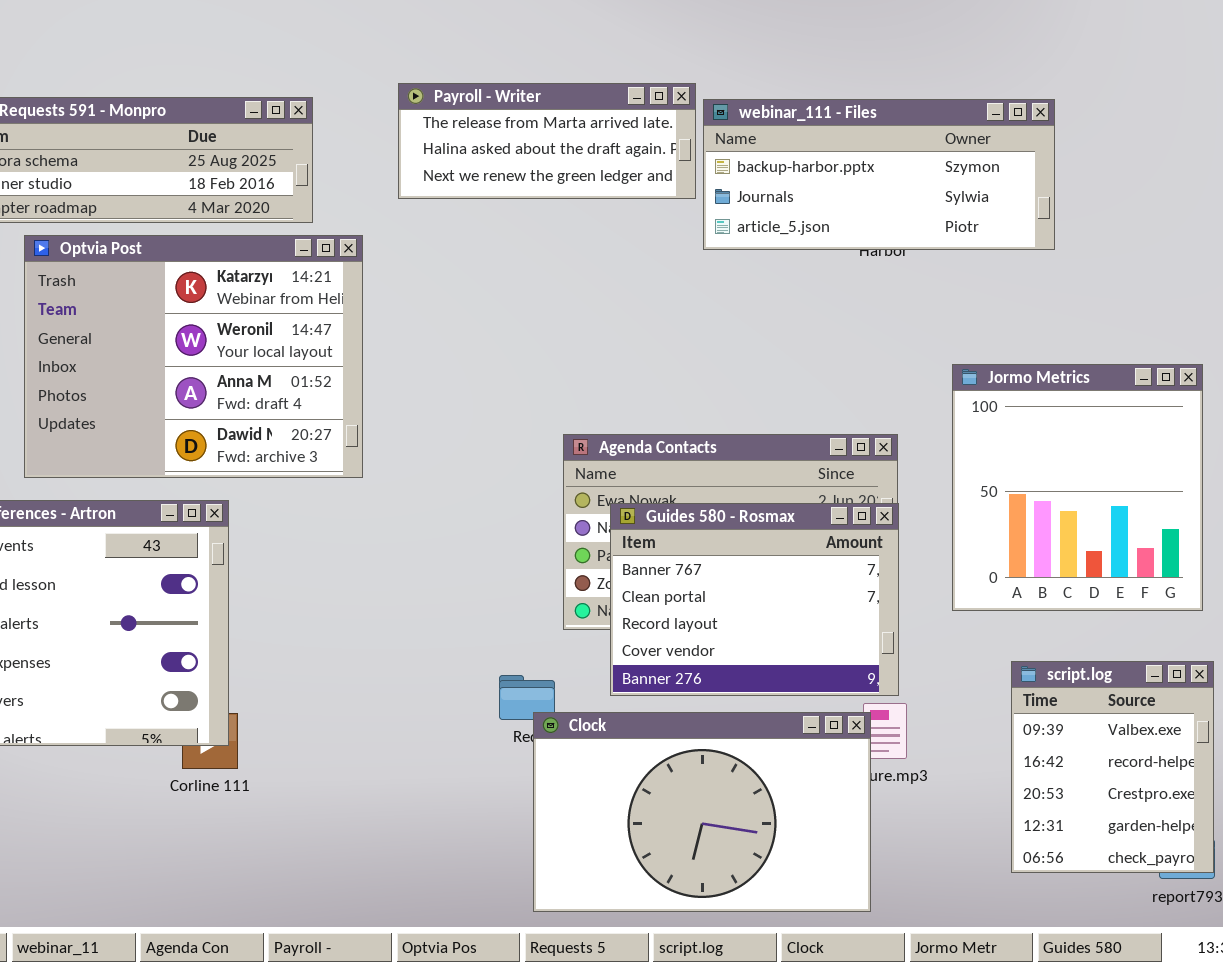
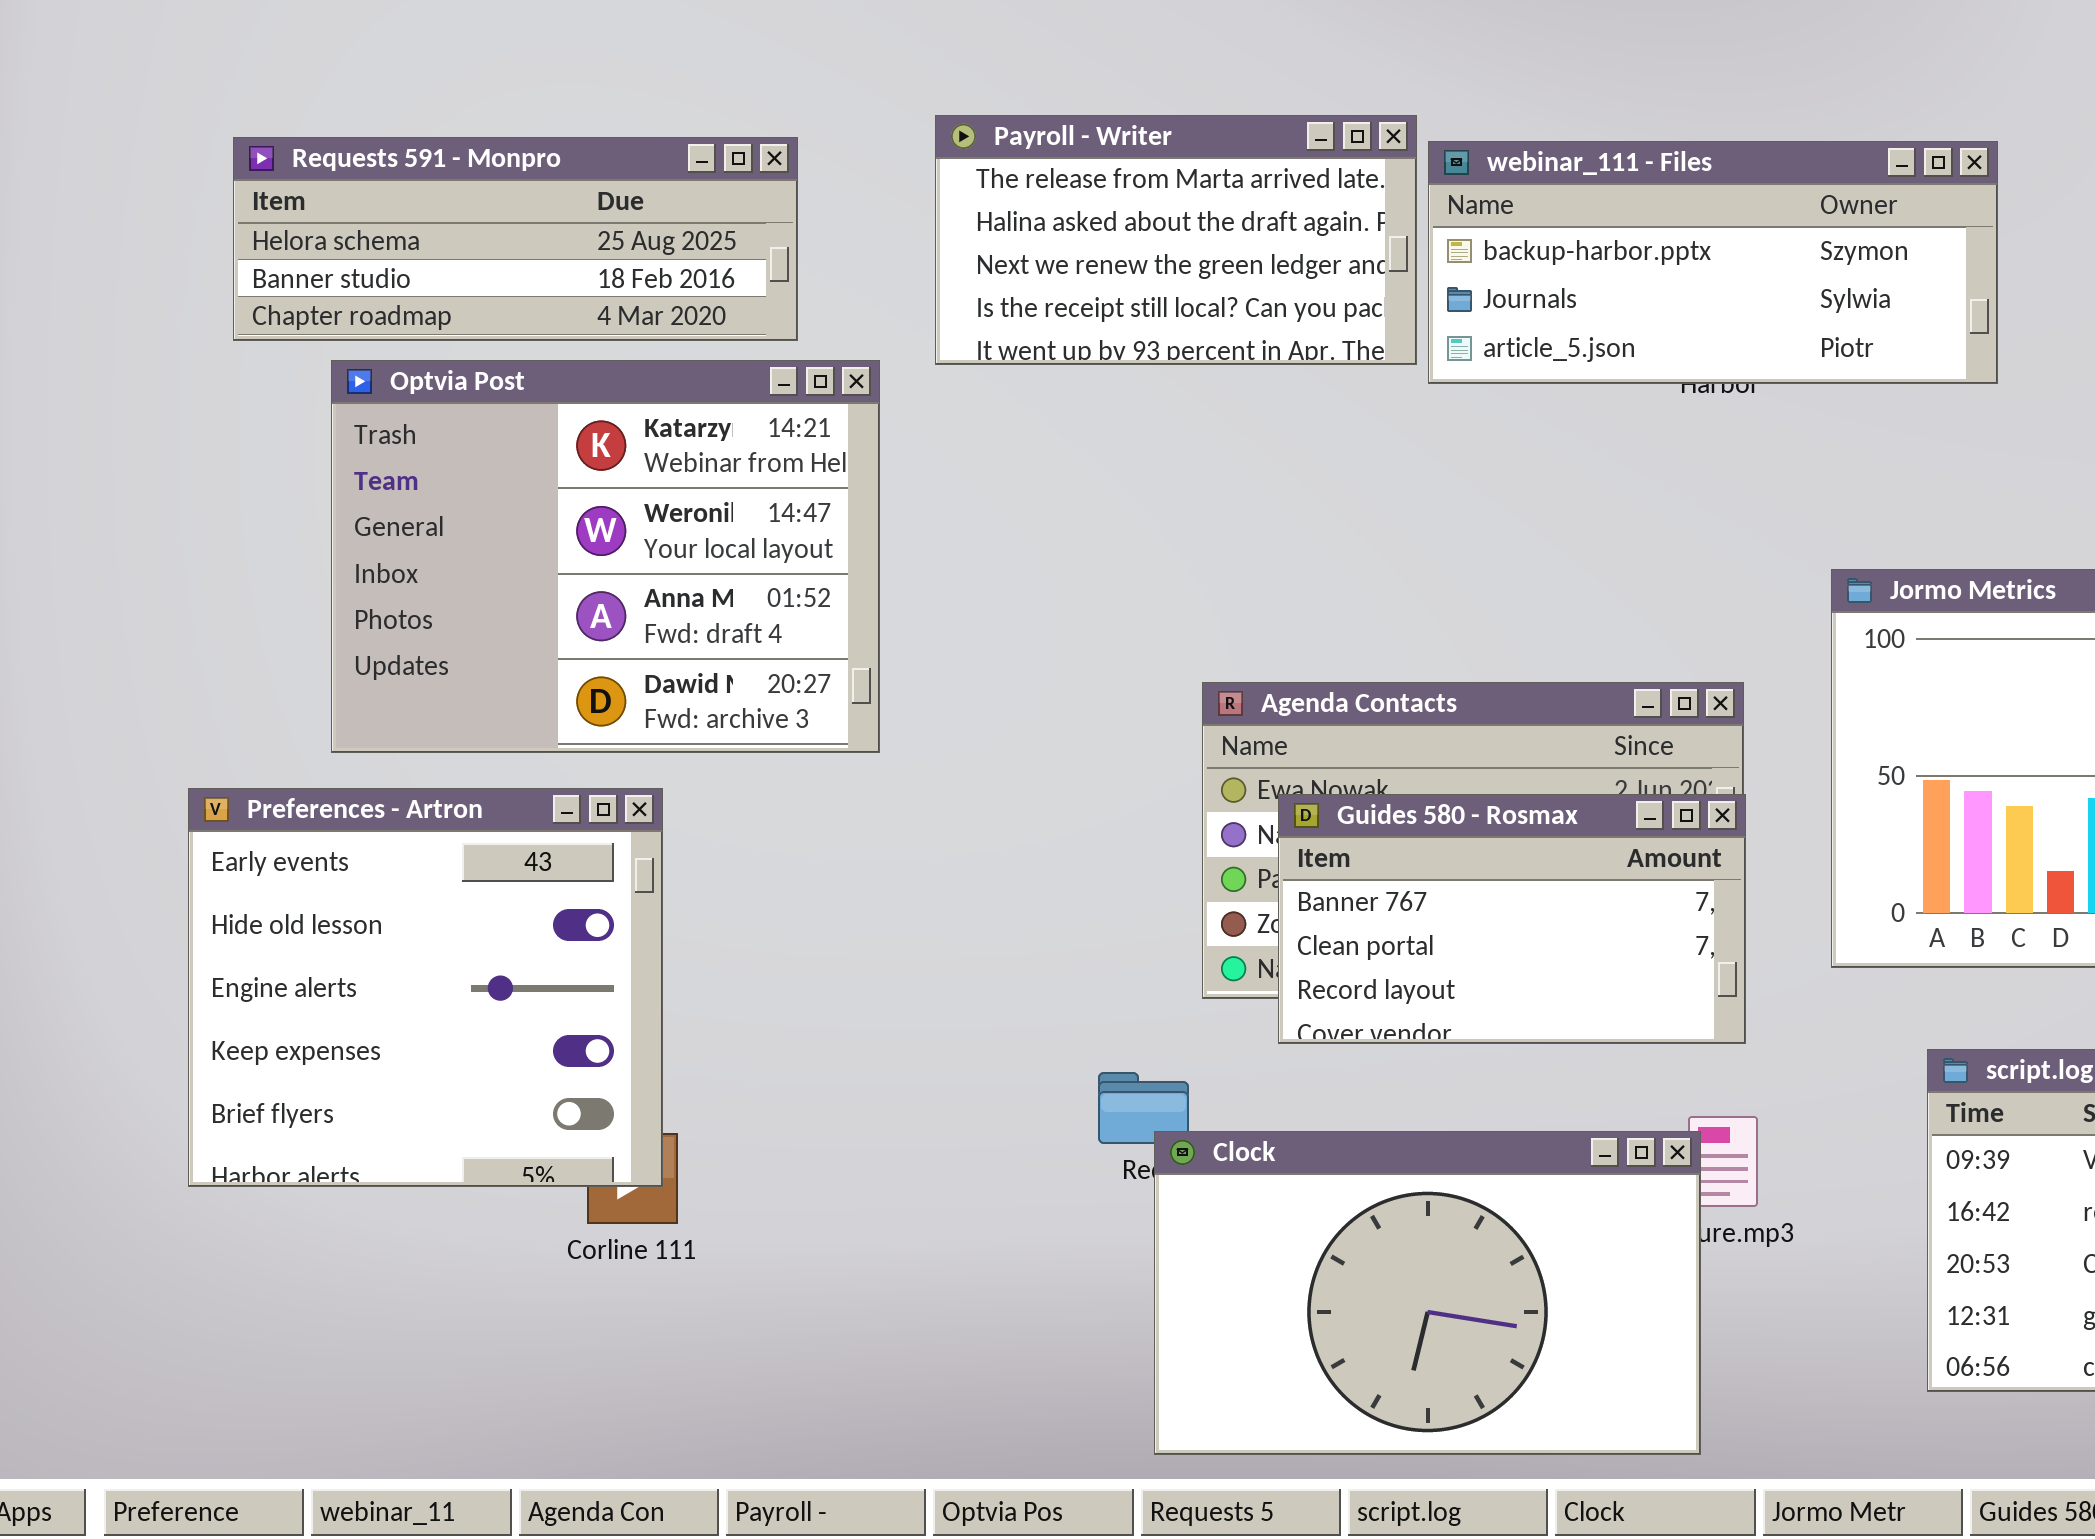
Payroll - Writer: [398,83,696,199] -> [935,115,1417,365], resized
Guides 580 - Rosmax: [610,503,899,696] -> [1278,794,1746,1044], resized

